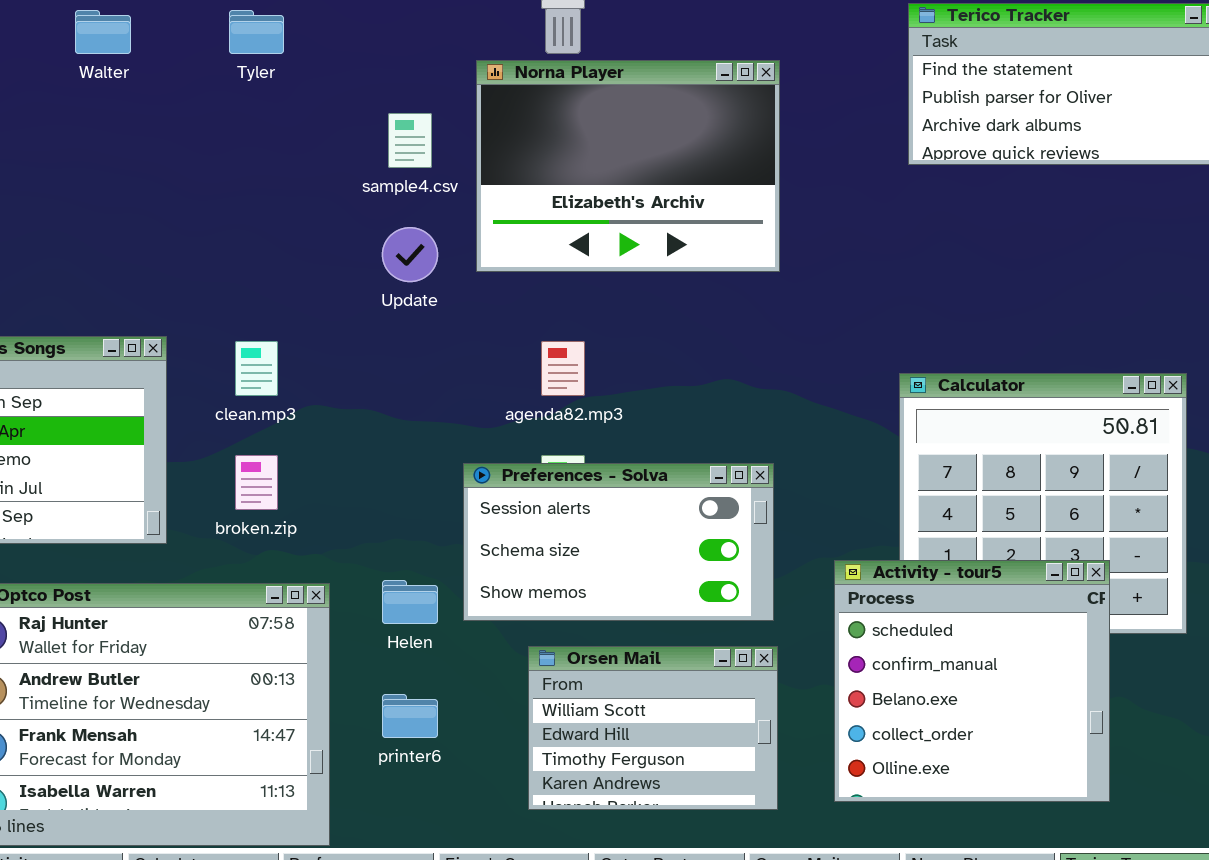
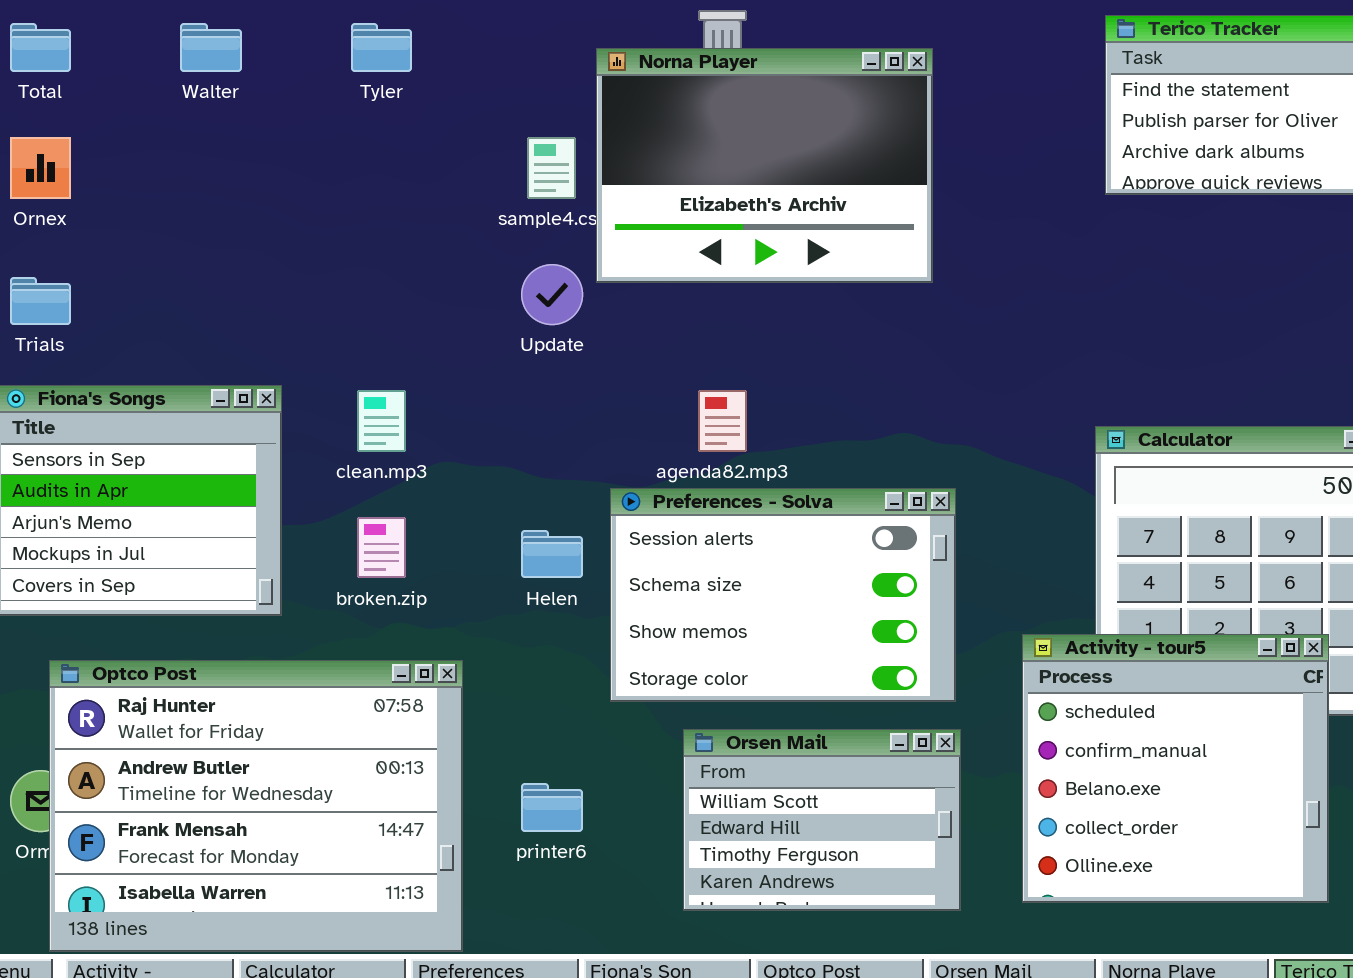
Norna Player: [476,60,780,272] -> [596,48,933,283], moved
Preferences - Solva: [463,463,774,621] -> [610,488,956,702], resized
Helen: [382,580,438,624] -> [521,530,583,578], moved

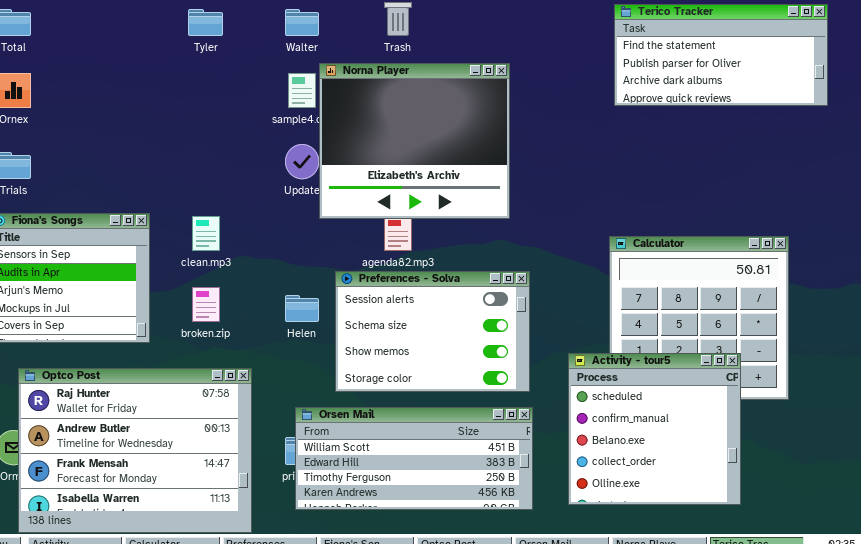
Walter: [180,23,242,72] -> [285,9,319,36], moved
Norna Player: [596,48,933,283] -> [319,63,510,219], moved, resized
Orsen Mail: [683,729,961,911] -> [295,407,533,510], resized

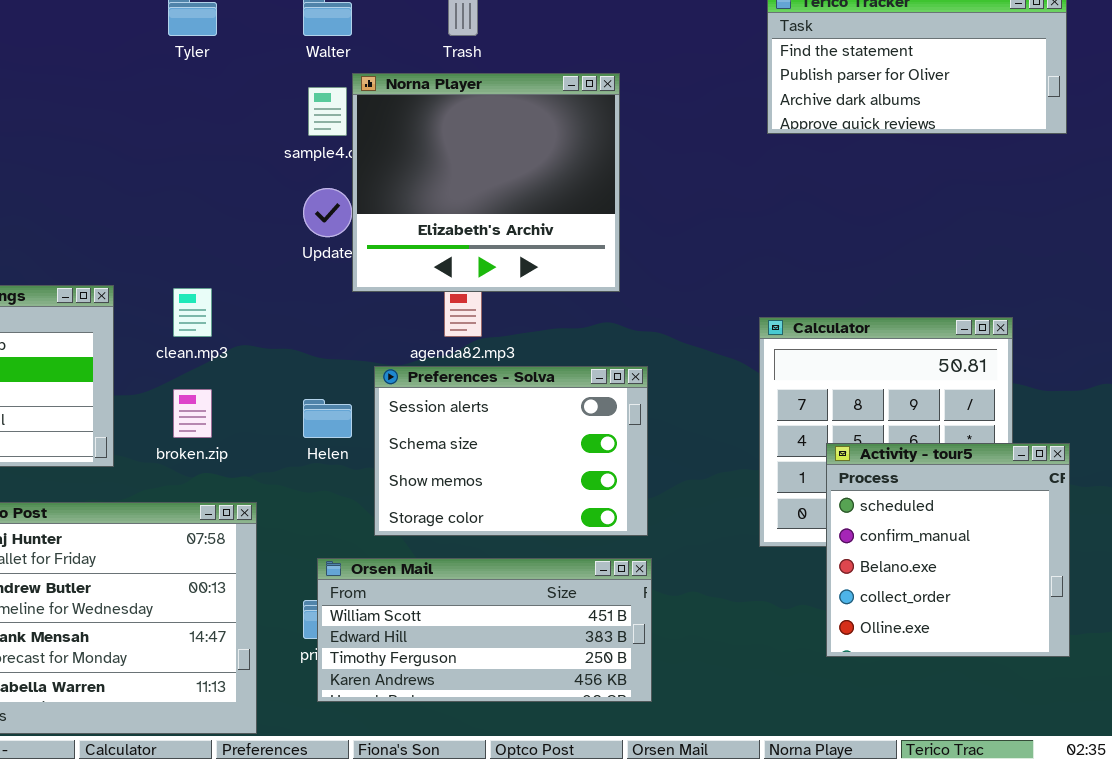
Activity - tour5: [568,353,741,505] -> [826,443,1070,657], moved

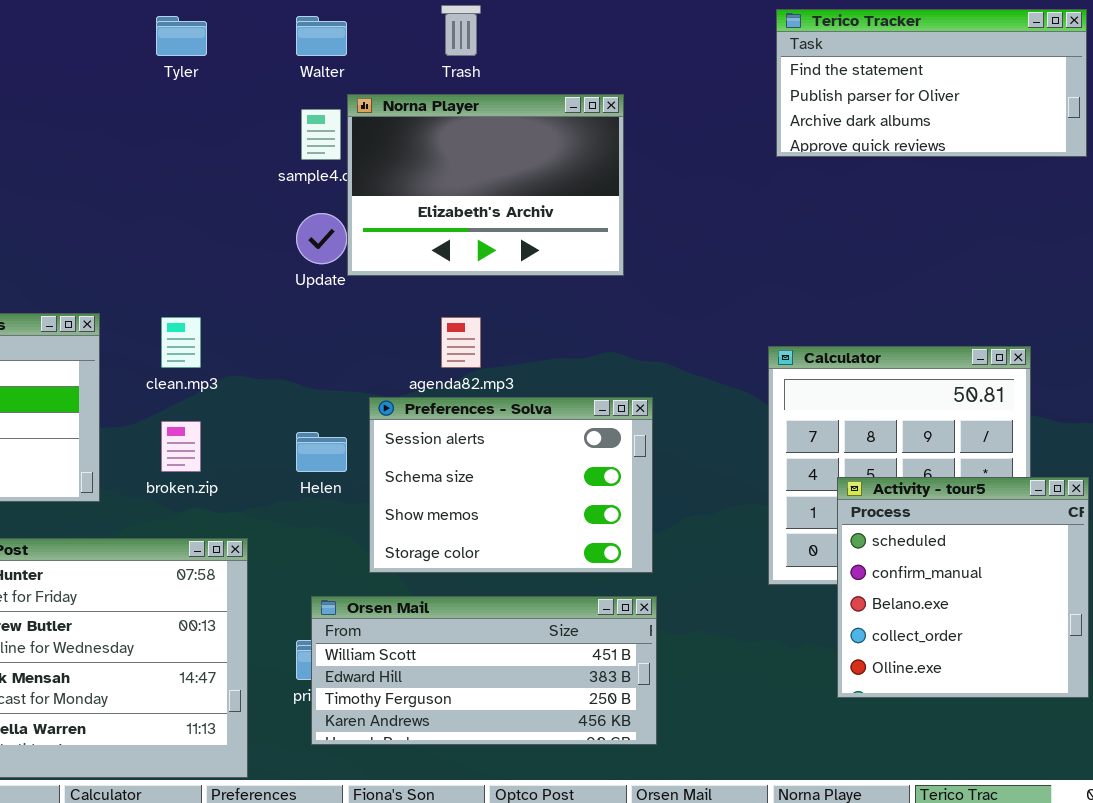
Norna Player: [352,73,620,292] -> [347,94,624,276], resized

